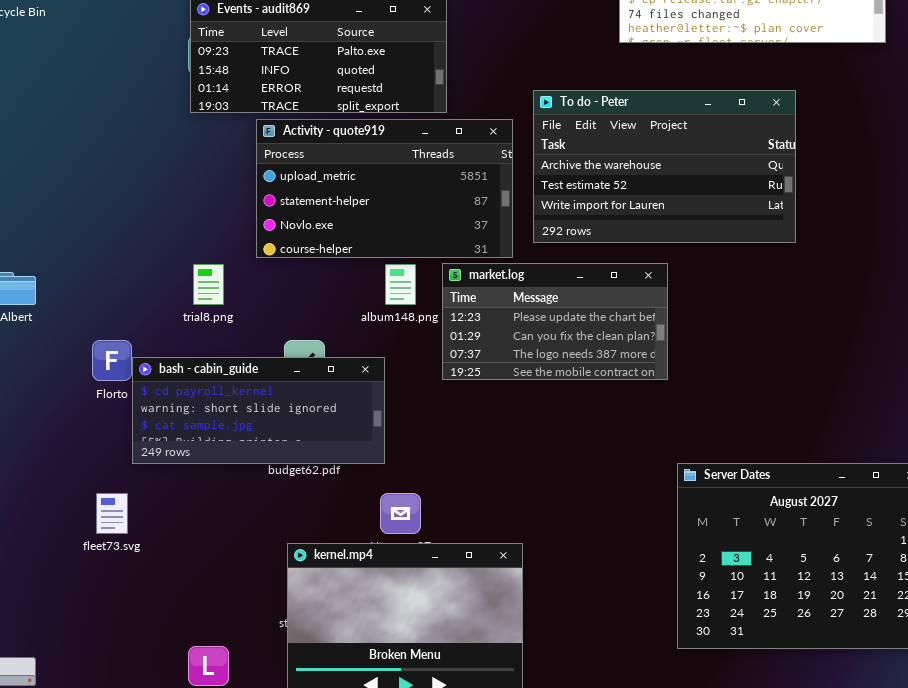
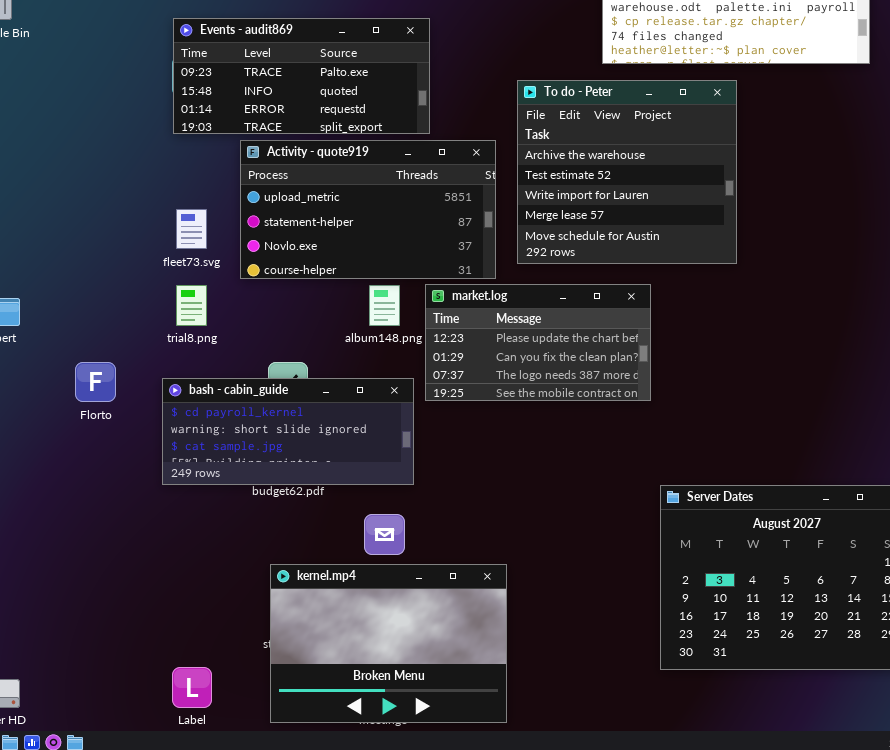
To do - Peter: [533,90,796,243] -> [517,80,737,264], resized
bash - cabin_guide: [132,357,385,464] -> [162,378,414,485], moved
fleet73.svg: [96,493,128,534] -> [176,209,207,249], moved

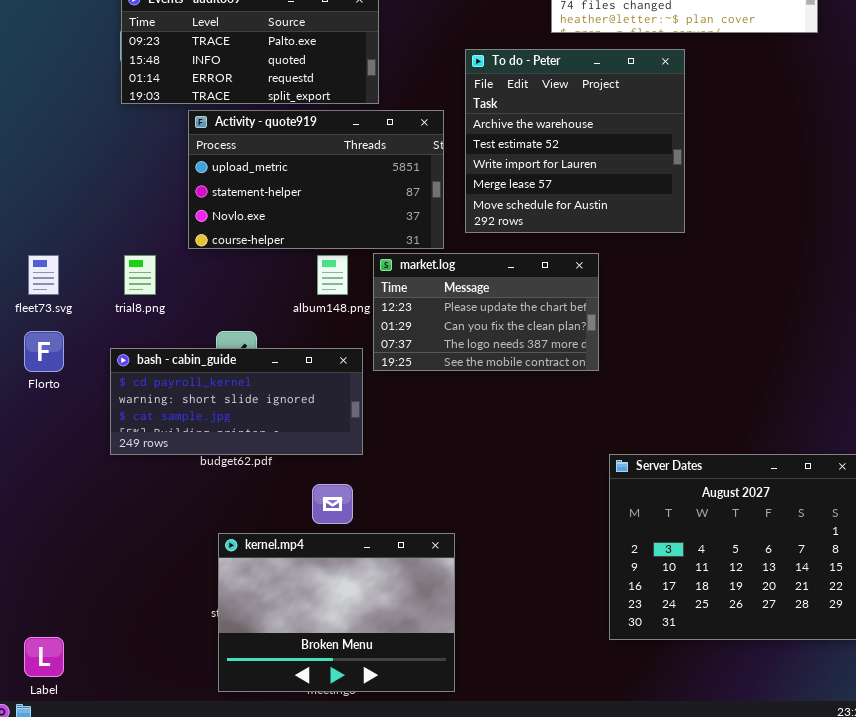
fleet73.svg: [176,209,207,249] -> [28,255,59,295], moved
Label: [172,667,212,708] -> [24,637,64,677], moved

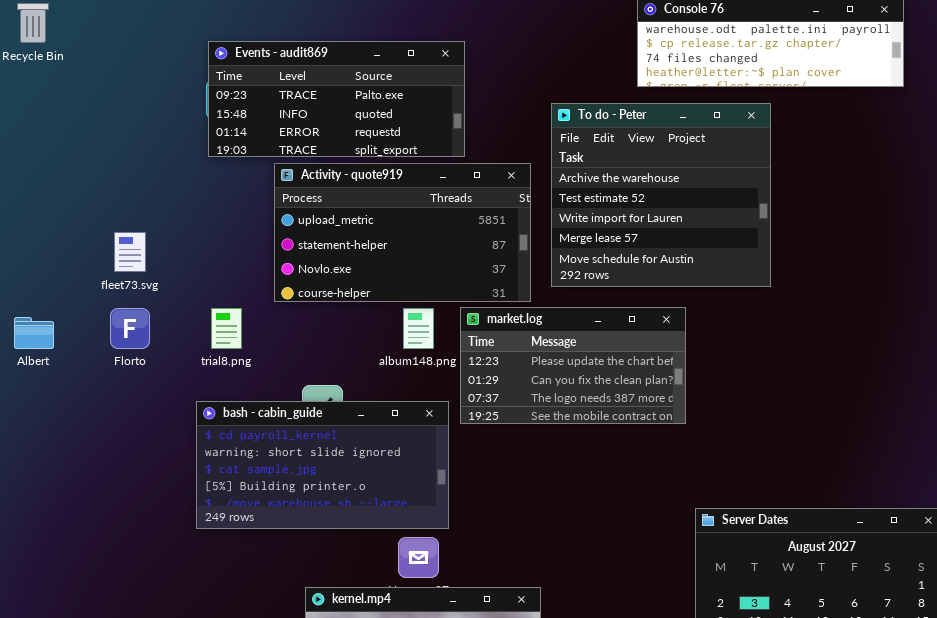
fleet73.svg: [28,255,59,295] -> [114,232,146,272], moved
Florto: [24,331,64,372] -> [110,308,150,349], moved
bash - cabin_guide: [110,348,363,455] -> [196,401,449,529], resized

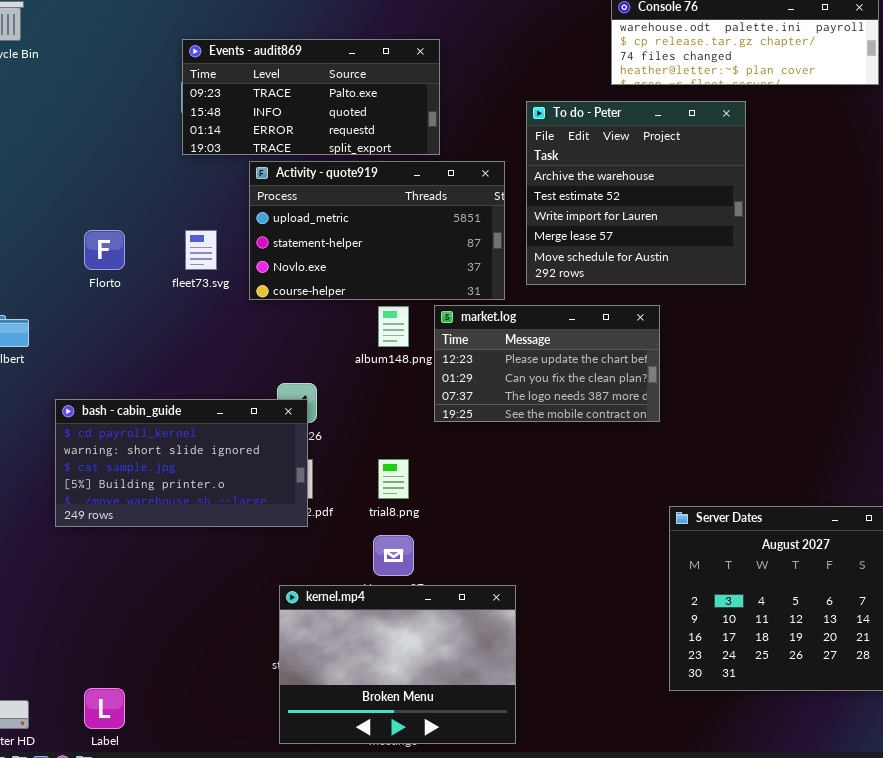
fleet73.svg: [114,232,146,272] -> [185,230,217,270], moved
Florto: [110,308,150,349] -> [84,230,125,270], moved
trial8.png: [211,308,242,349] -> [378,459,409,499], moved
bash - cabin_guide: [196,401,449,529] -> [55,399,308,527], moved

